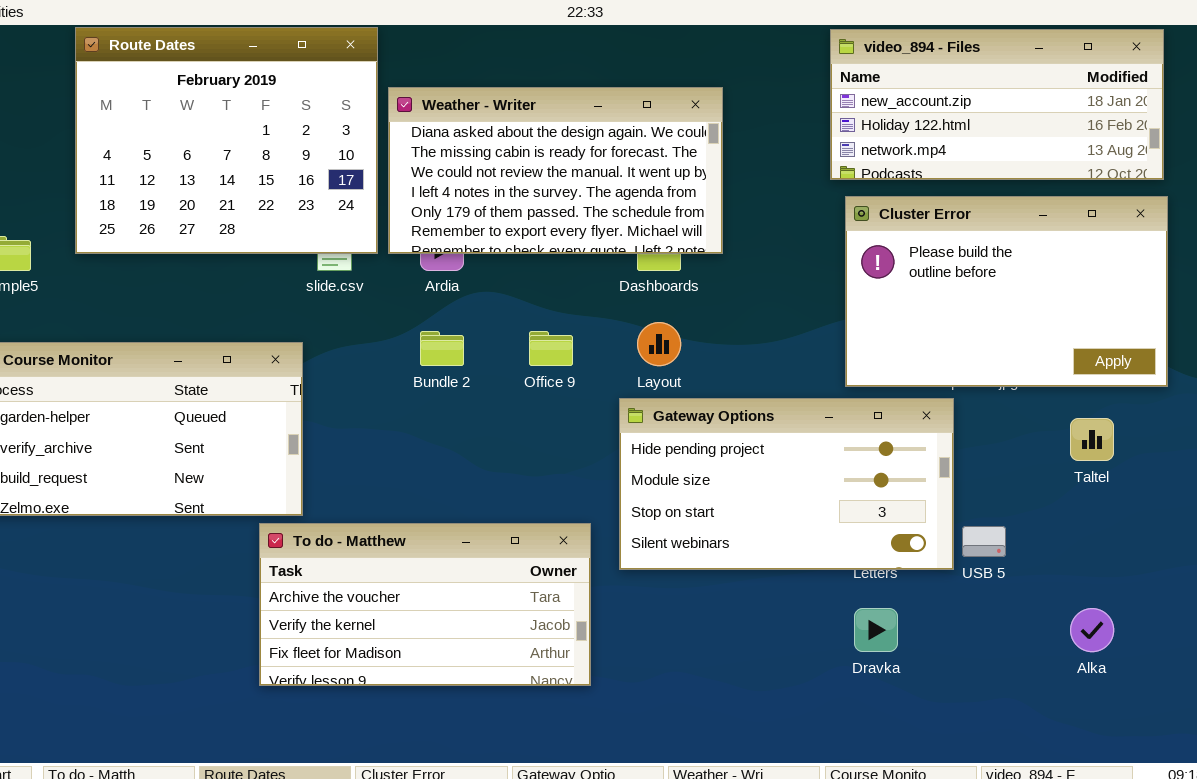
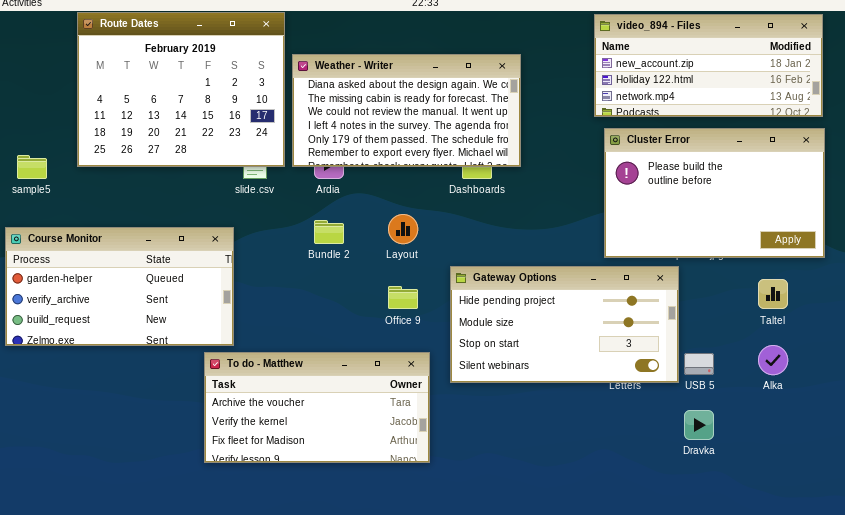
Layout: [637,322,681,366] -> [388,214,418,244], moved
Office 9: [529,331,573,366] -> [388,286,418,309], moved
Dravka: [854,608,898,652] -> [684,410,714,440], moved
Alka: [1070,608,1114,652] -> [758,345,788,375], moved

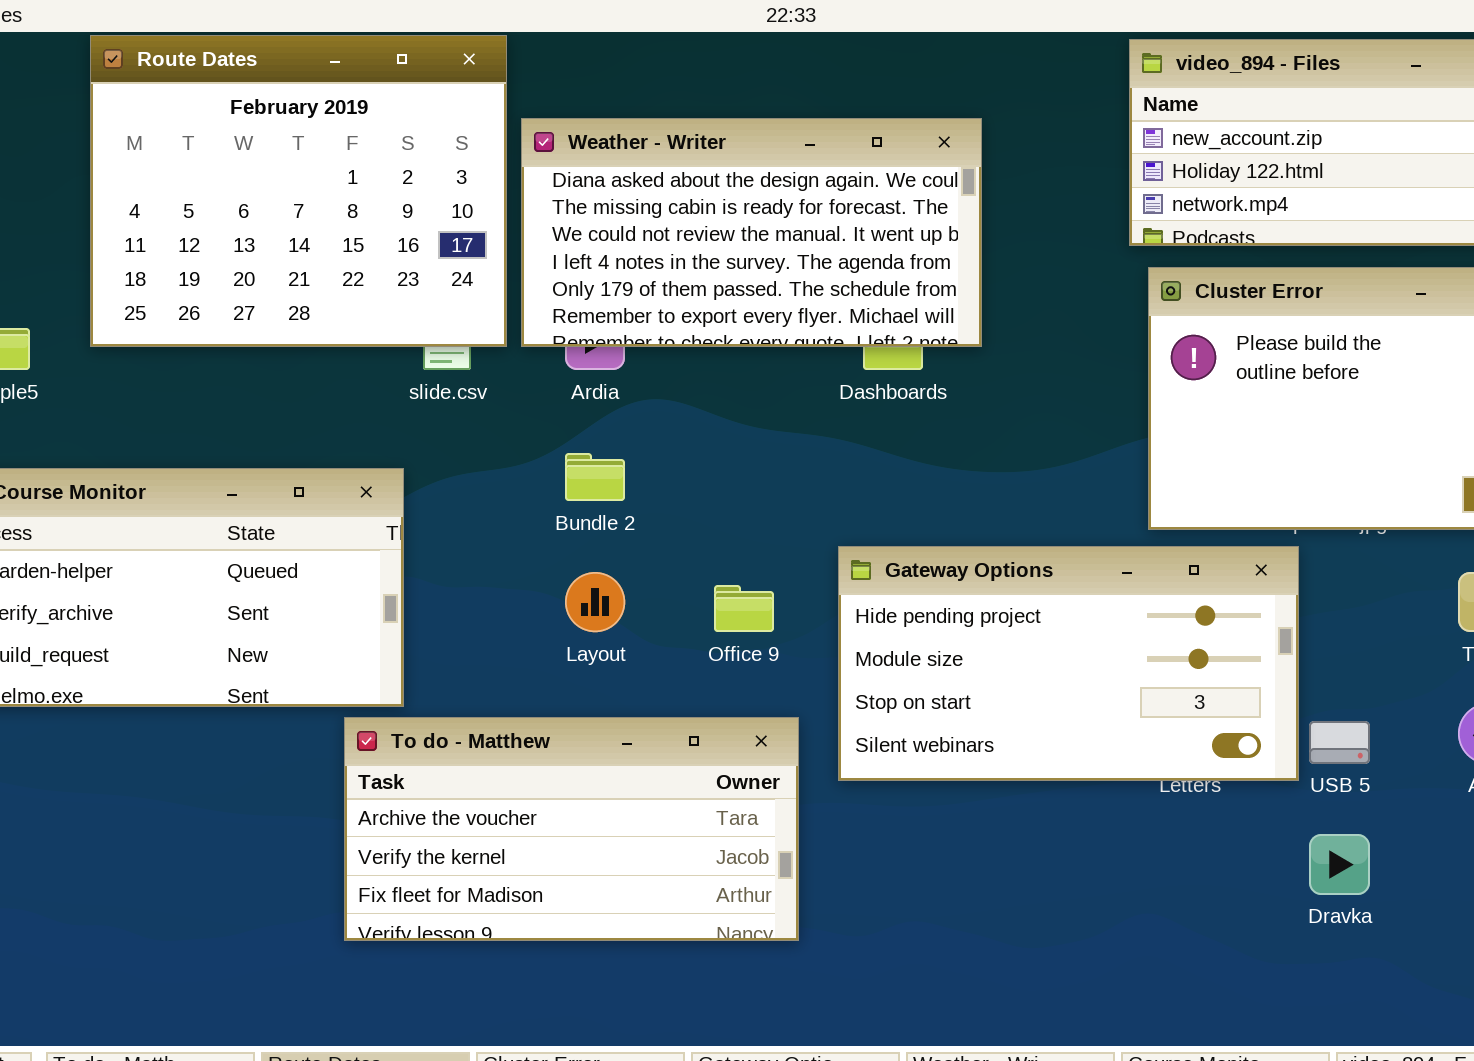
Layout: [388,214,418,244] -> [565,572,625,632], moved

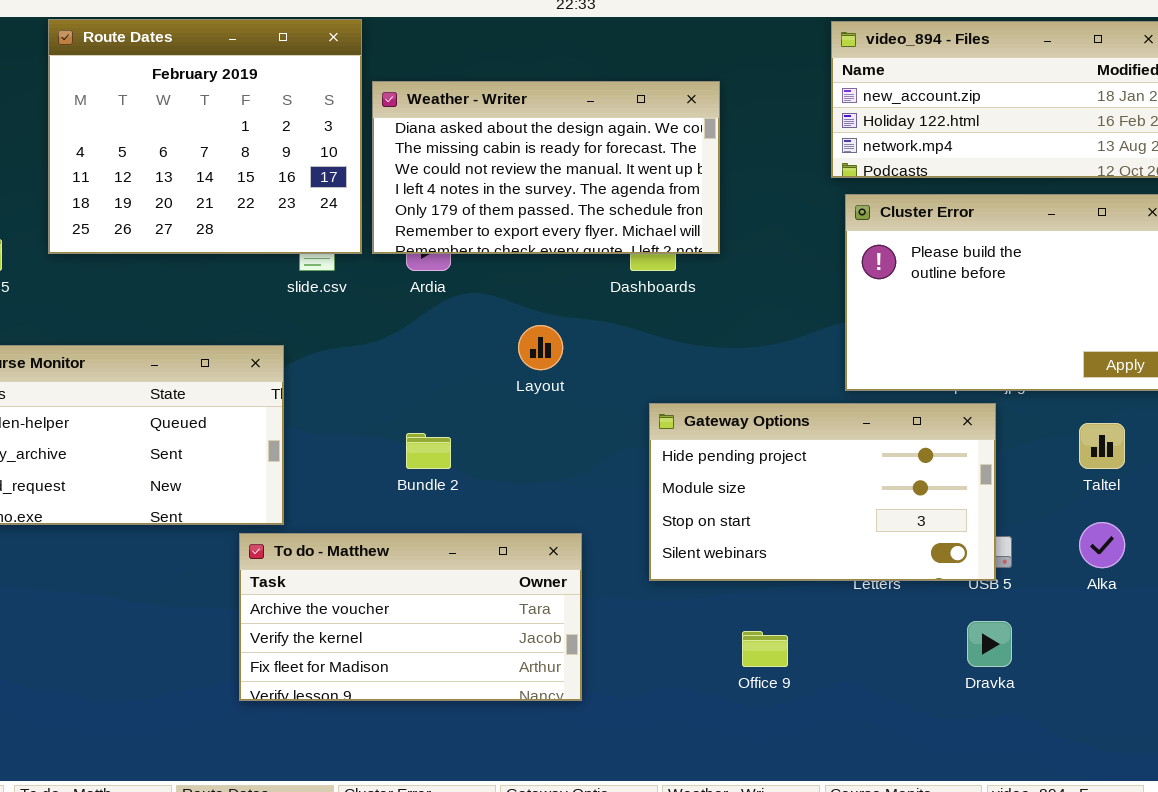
Bundle 2: [565,453,625,501] -> [406,433,451,469], moved
Gateway Options: [838,546,1299,781] -> [649,403,996,581], moved
Layout: [565,572,625,632] -> [518,325,563,370], moved
Office 9: [714,585,774,632] -> [742,631,788,667], moved

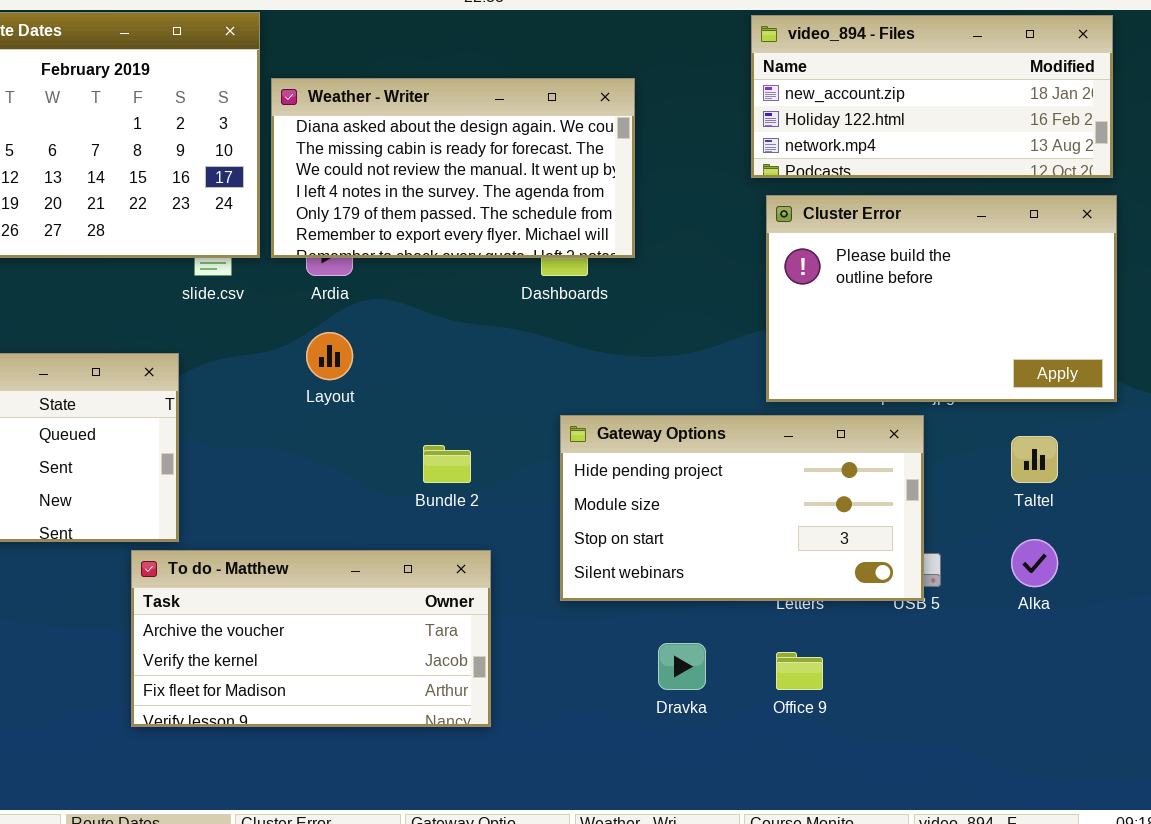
Layout: [518,325,563,370] -> [306,332,353,380], moved
Bundle 2: [406,433,451,469] -> [423,445,471,483], moved
Dravka: [967,621,1012,667] -> [658,643,706,690], moved
Office 9: [742,631,788,667] -> [776,652,823,690], moved

